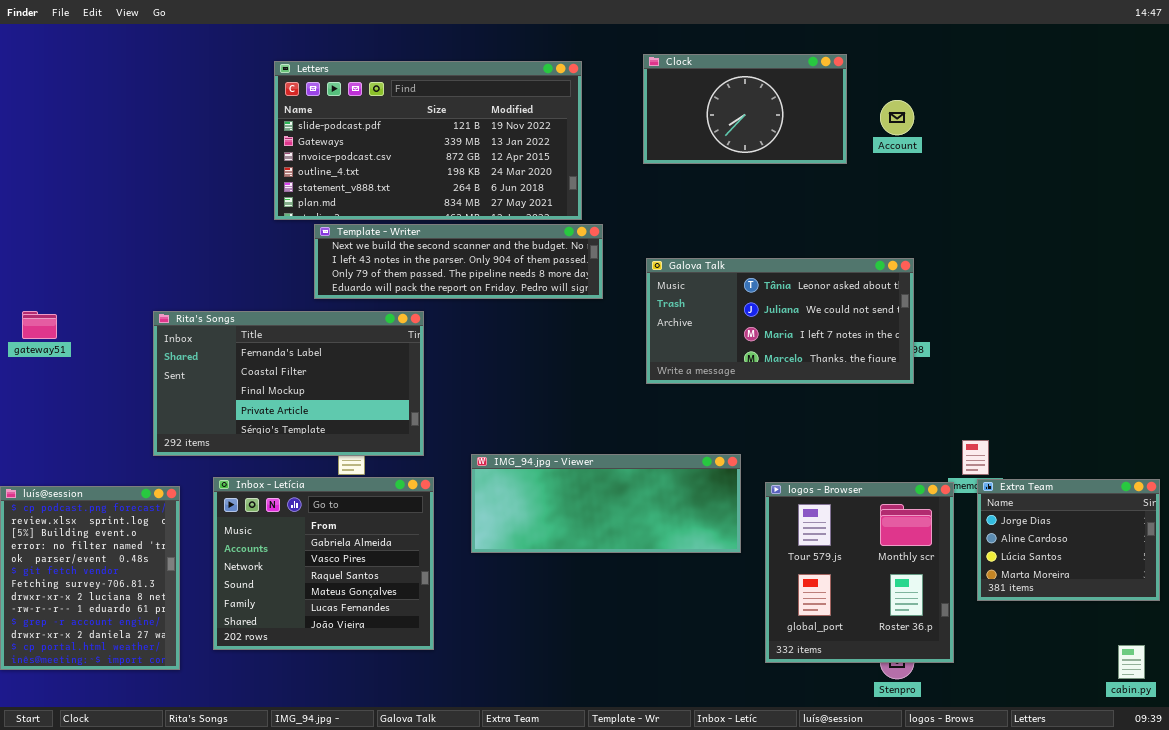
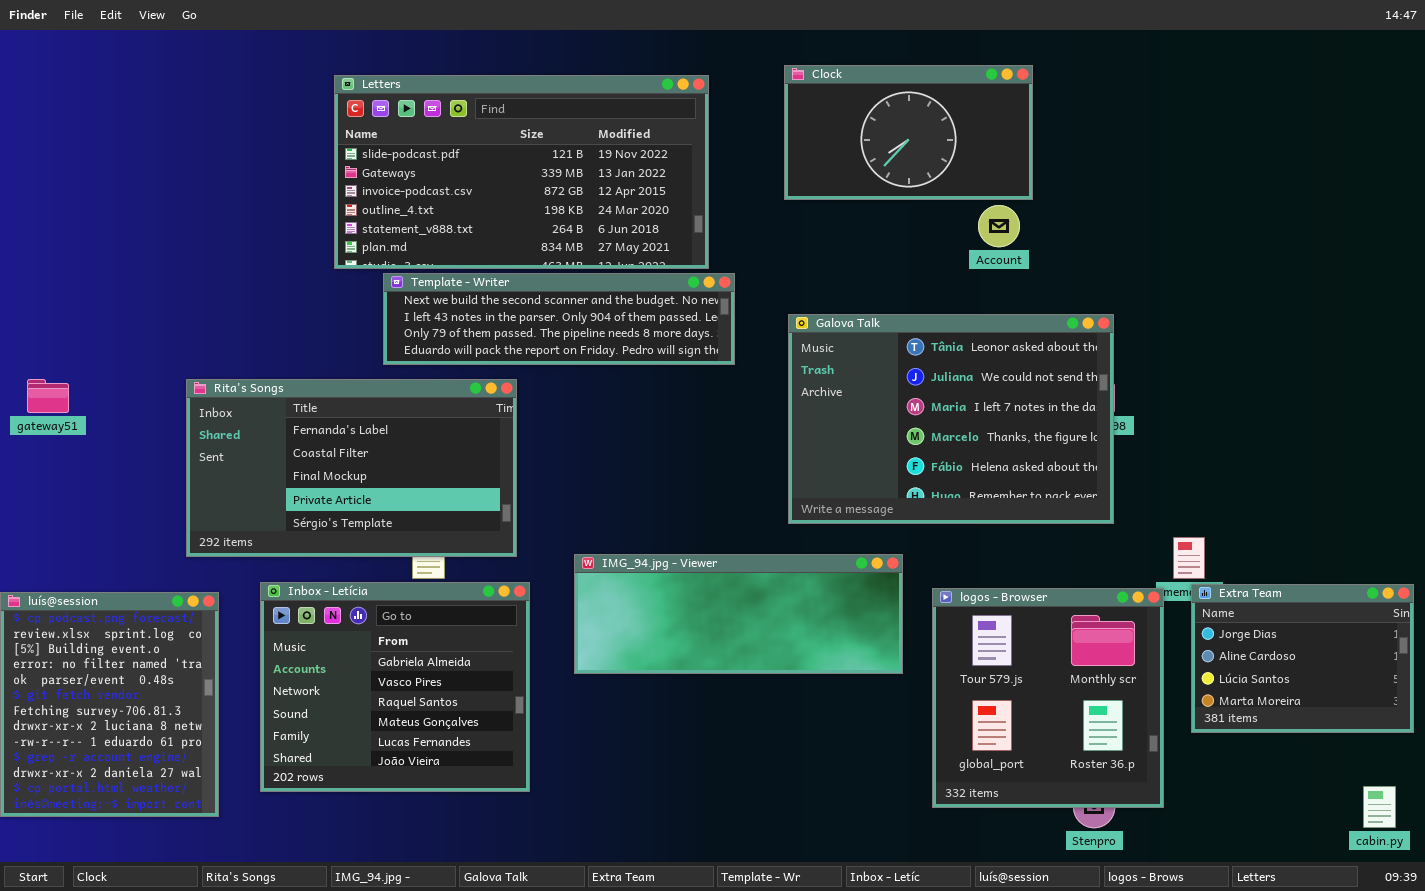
Account: [880,100,914,135] -> [978,205,1020,247], moved
Galova Talk: [646,258,914,384] -> [788,314,1114,524], resized

